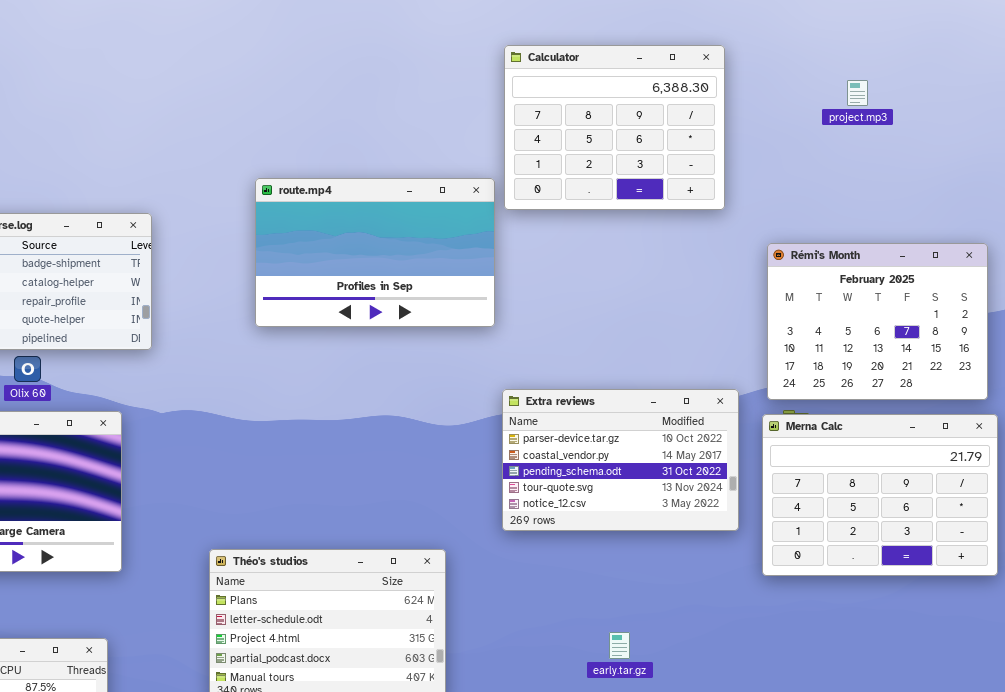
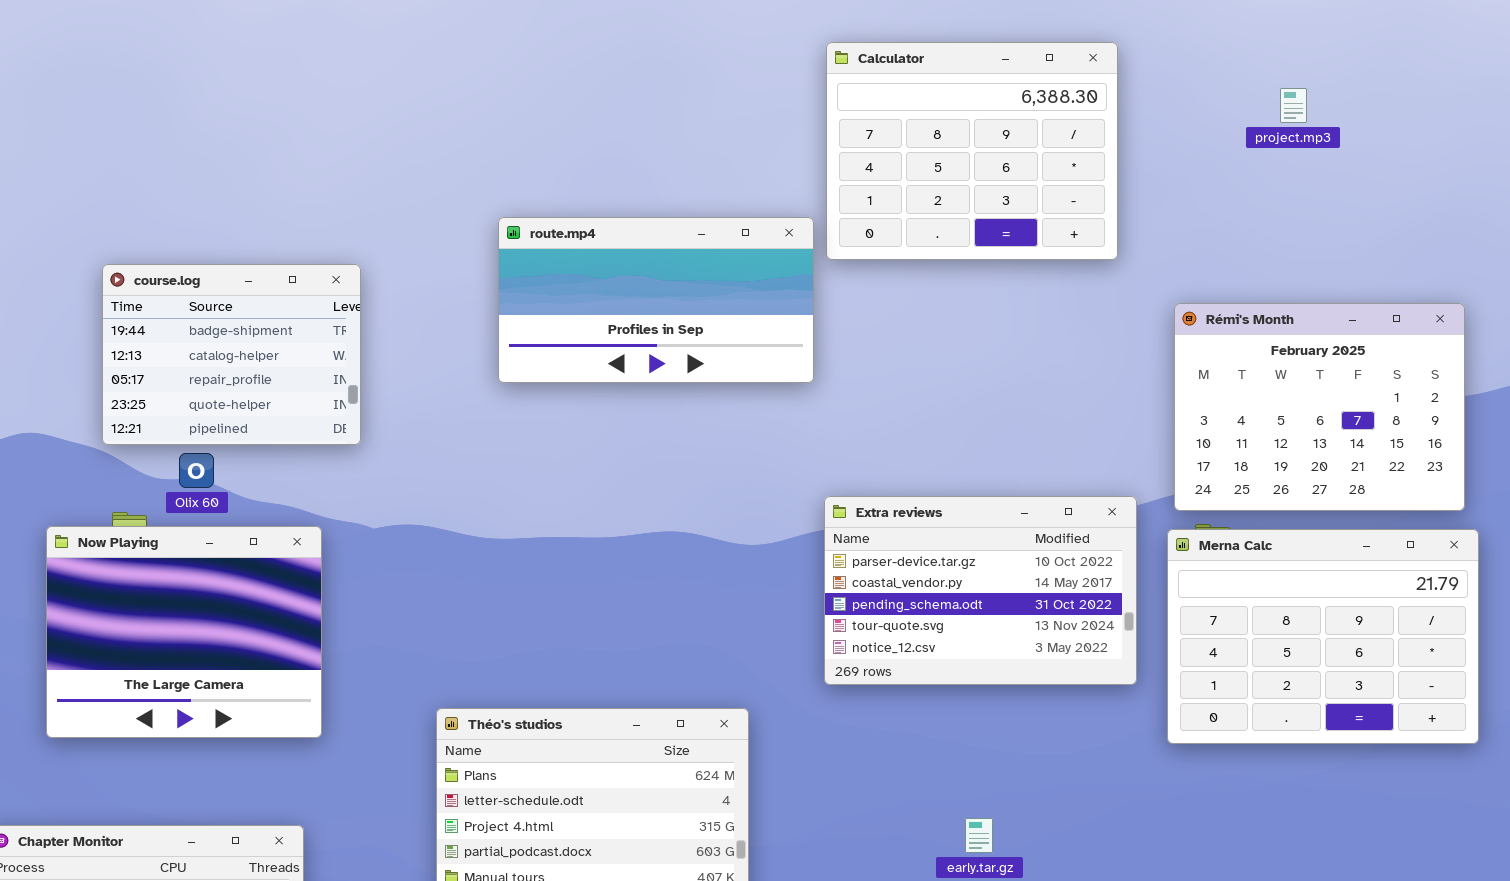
route.mp4: [255,178,495,327] -> [498,217,814,383], resized

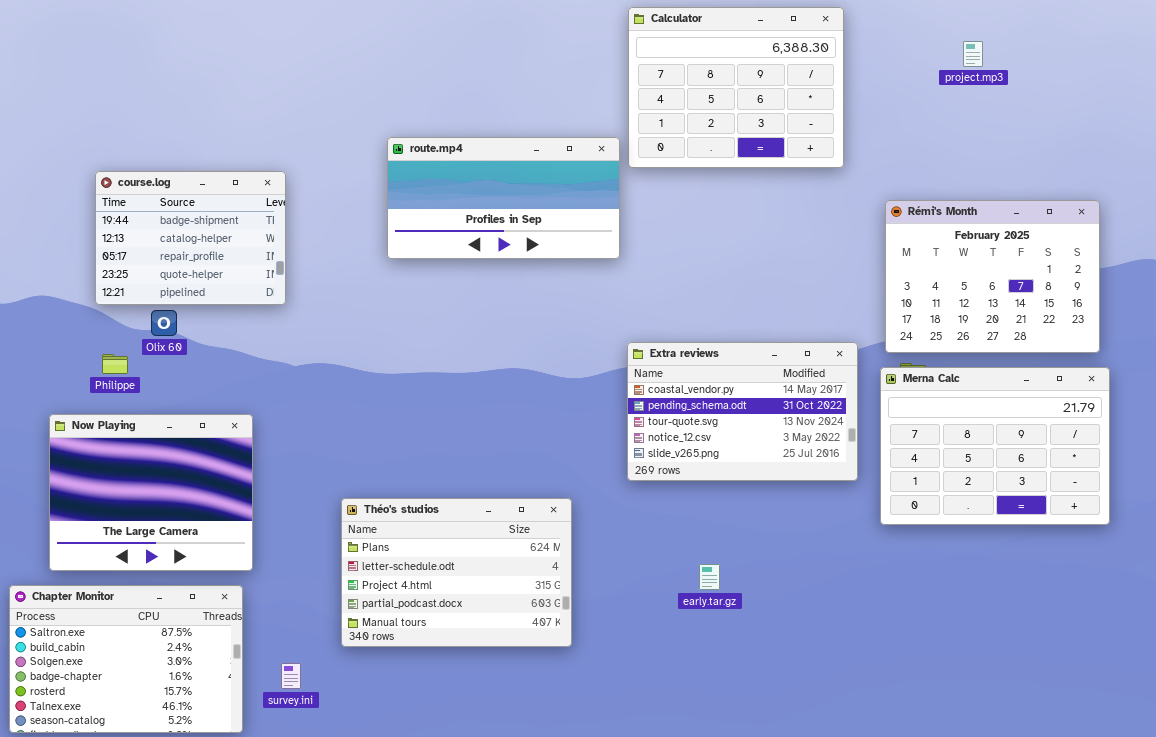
Extra reviews: [824,496,1137,685] -> [627,342,858,481], scrolled down 1 row
Now Playing: [46,526,322,738] -> [49,414,253,571], moved
early.tar.gz: [965,818,993,853] -> [699,564,720,590], moved

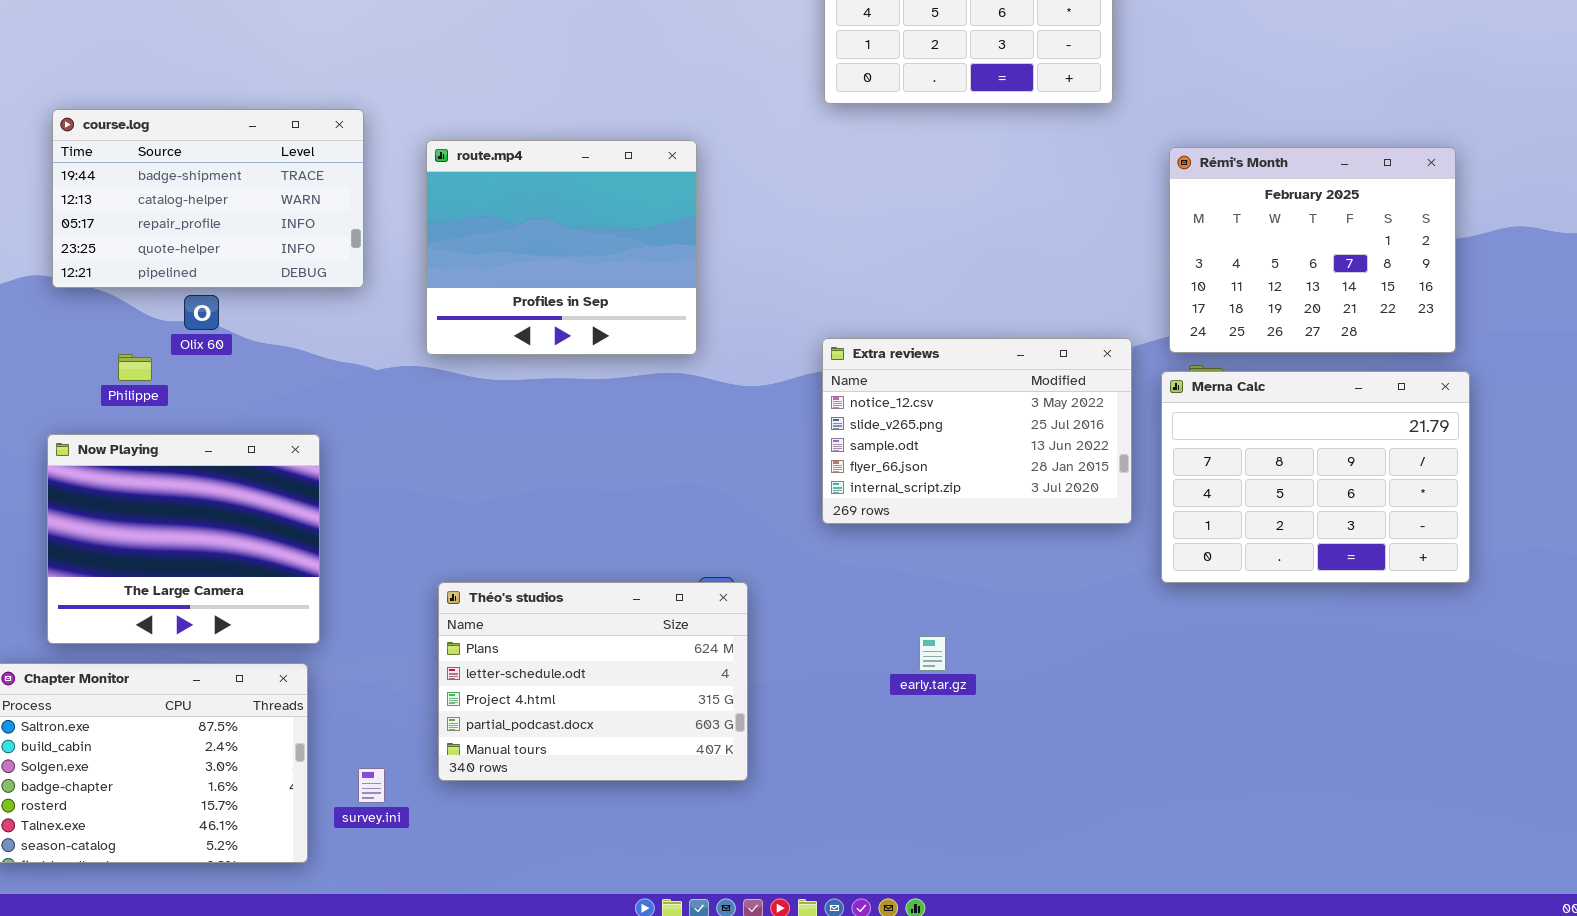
route.mp4: [387,137,620,259] -> [426,140,697,355], moved, resized
course.log: [95,171,286,305] -> [52,109,364,288], resized
Extra reviews: [627,342,858,481] -> [822,338,1132,524], scrolled down 3 rows
Théo's studios: [341,498,572,647] -> [438,582,748,781], moved

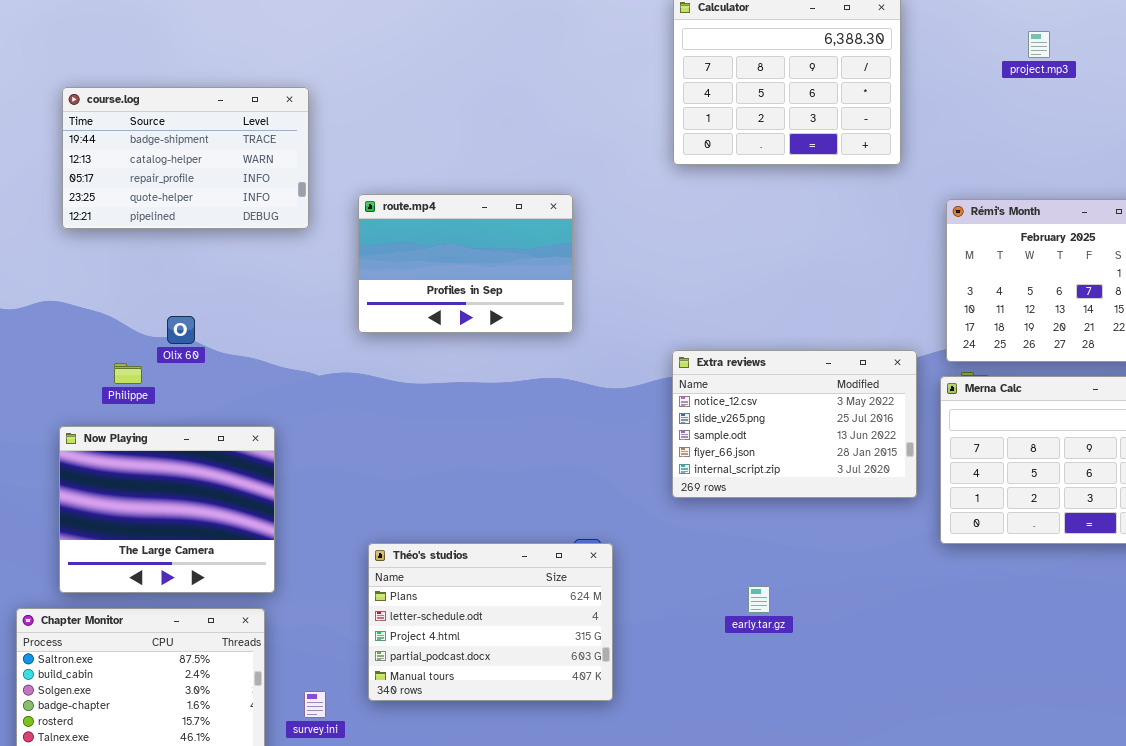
course.log: [52,109,364,288] -> [62,87,309,229], moved
route.mp4: [426,140,697,355] -> [358,194,573,333], resized

